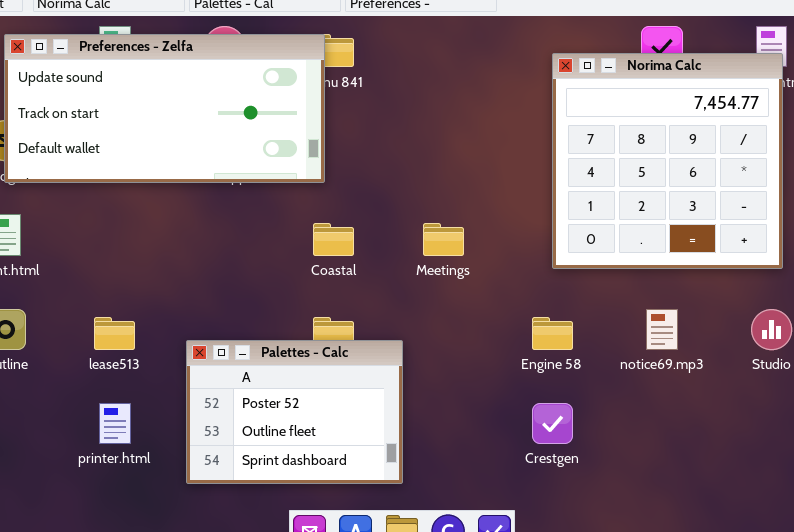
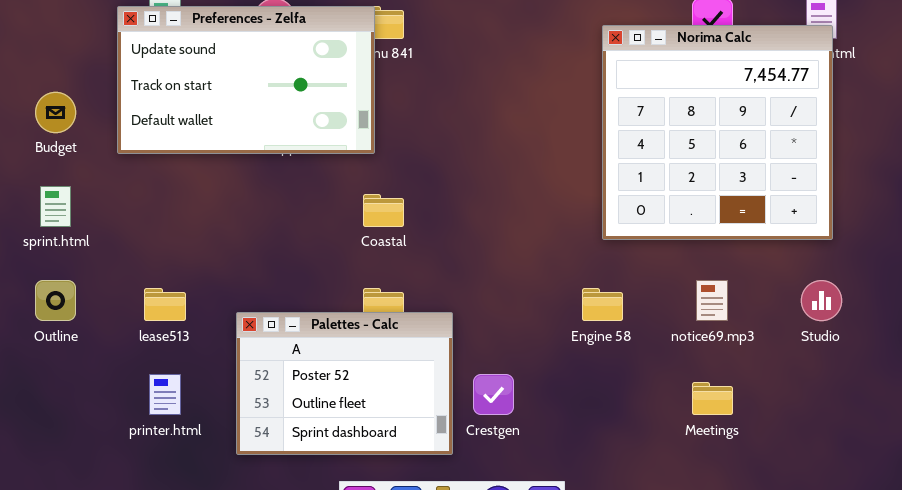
Preferences - Zelfa: [4,34,325,183] -> [117,6,375,154], resized
Meetings: [423,223,464,256] -> [692,382,733,415], moved
Crestgen: [532,403,573,444] -> [473,374,514,415], moved

